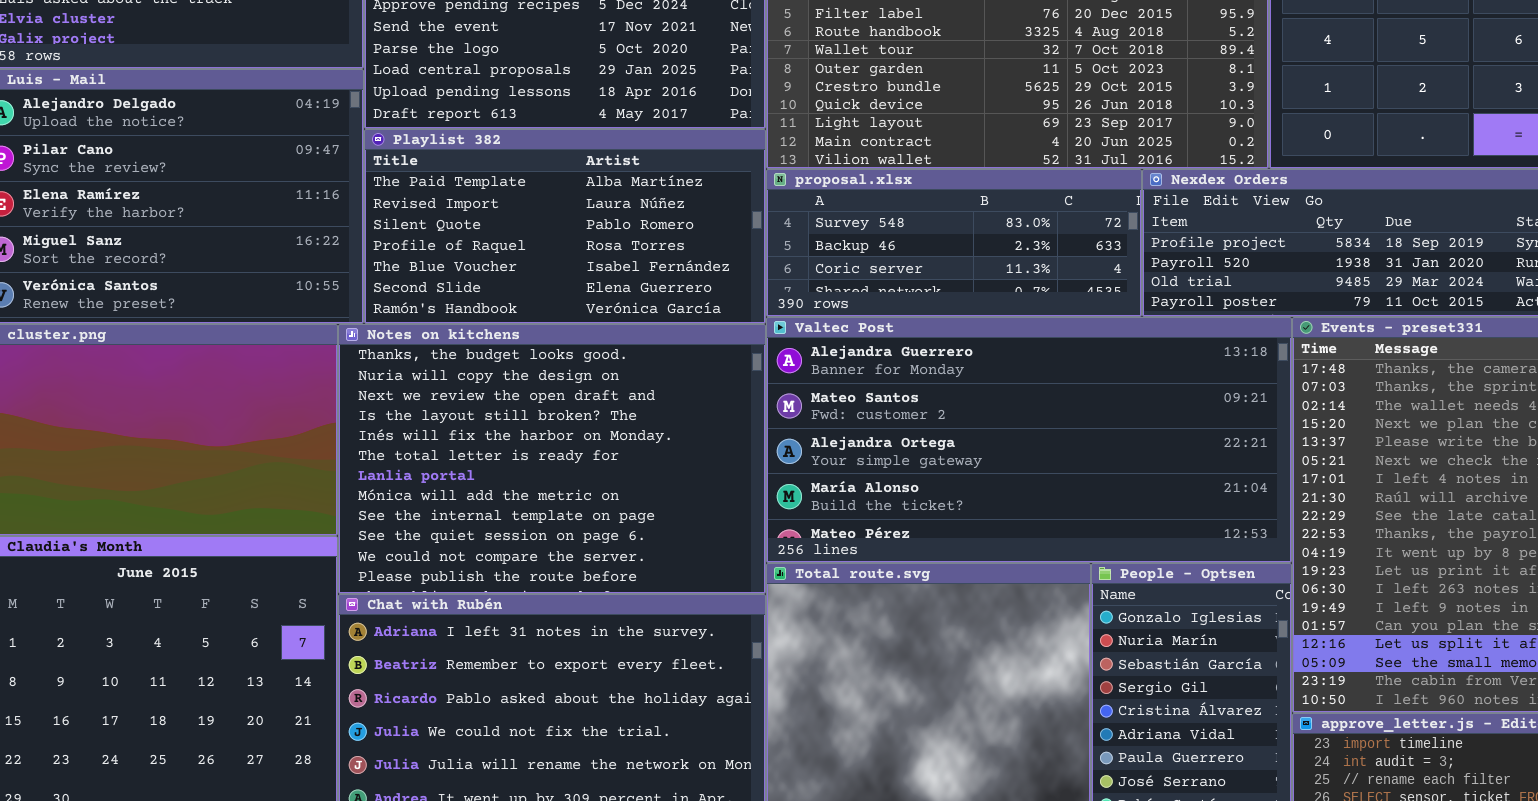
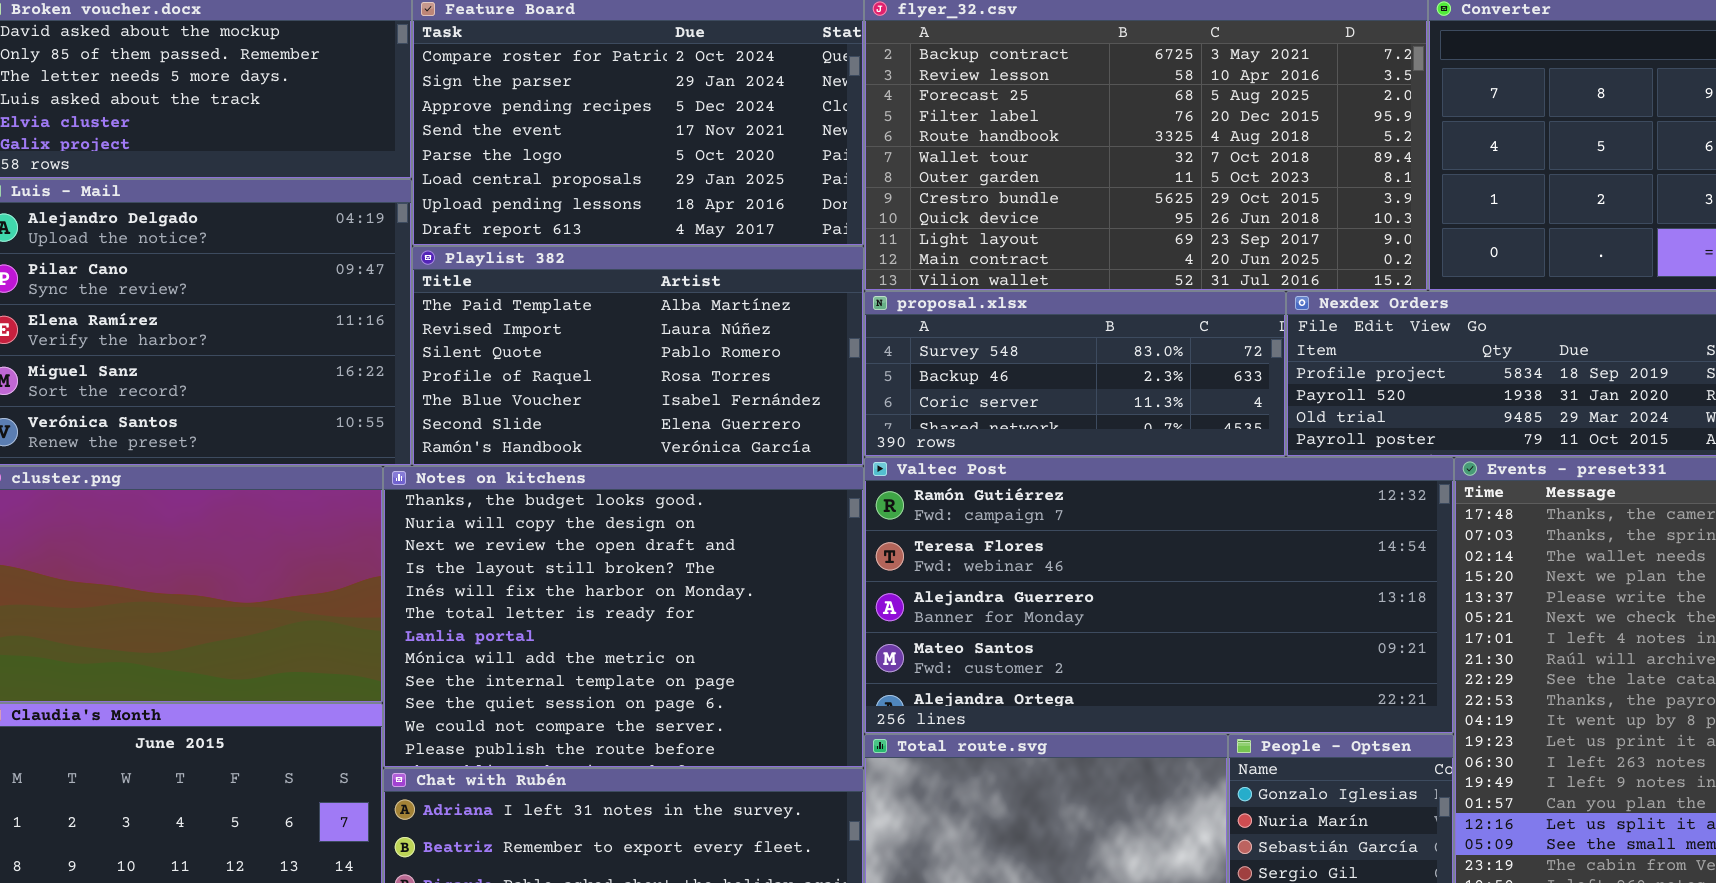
Valtec Post: [766,317,1292,563] -> [864,457,1454,734], scrolled up 2 rows

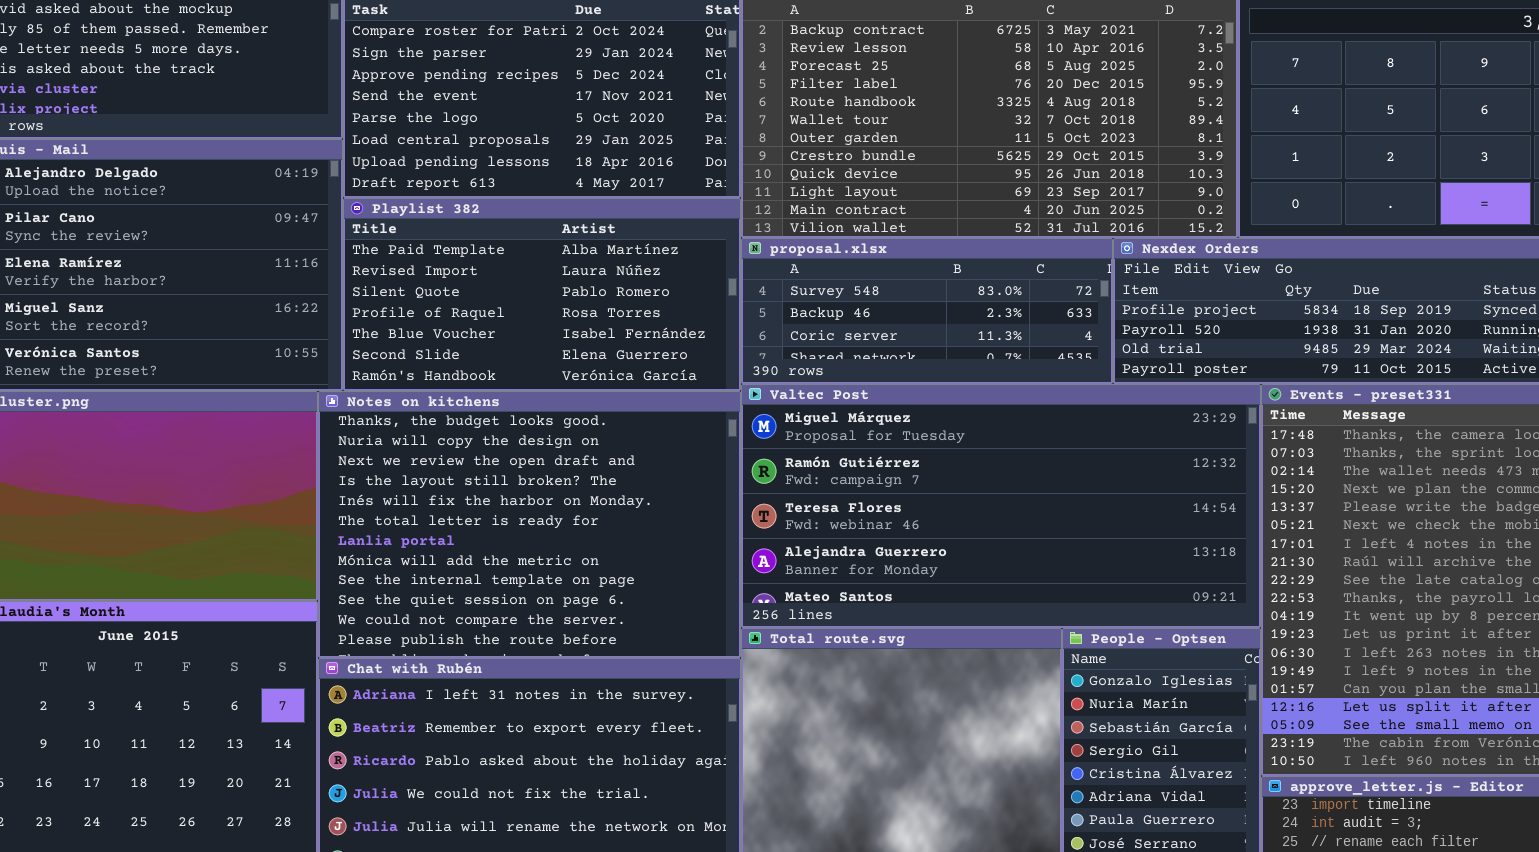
Valtec Post: [864,457,1454,734] -> [741,384,1261,628], scrolled up 1 row

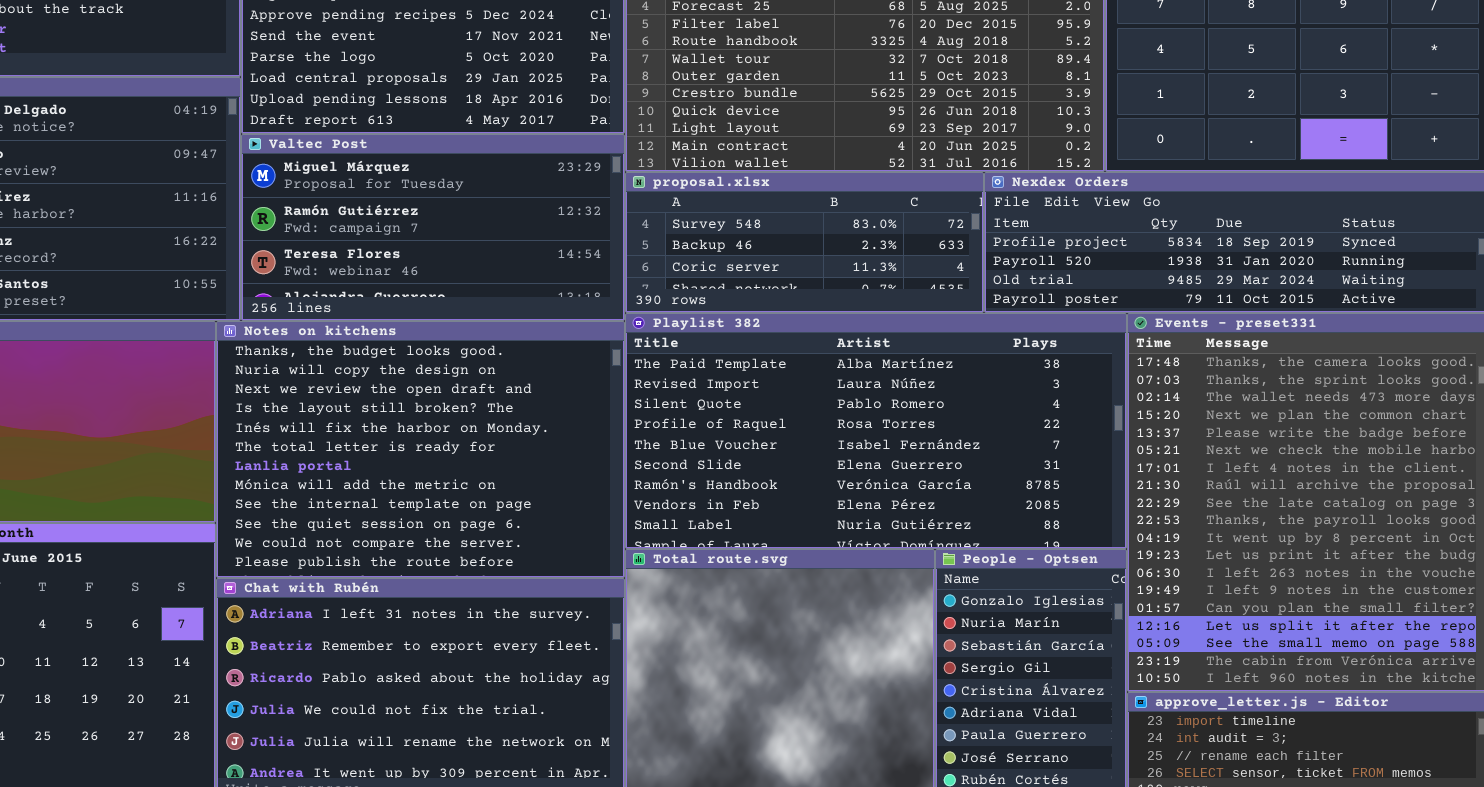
Playlist 382: [343,198,741,391] -> [625,313,1127,549], moved, resized
Valtec Post: [741,384,1261,628] -> [241,134,625,321], moved, resized

